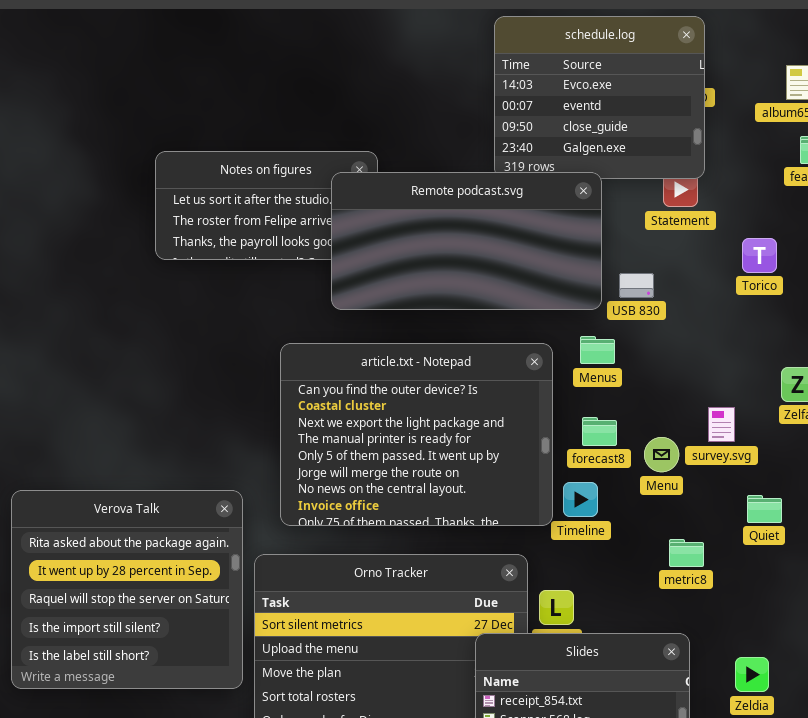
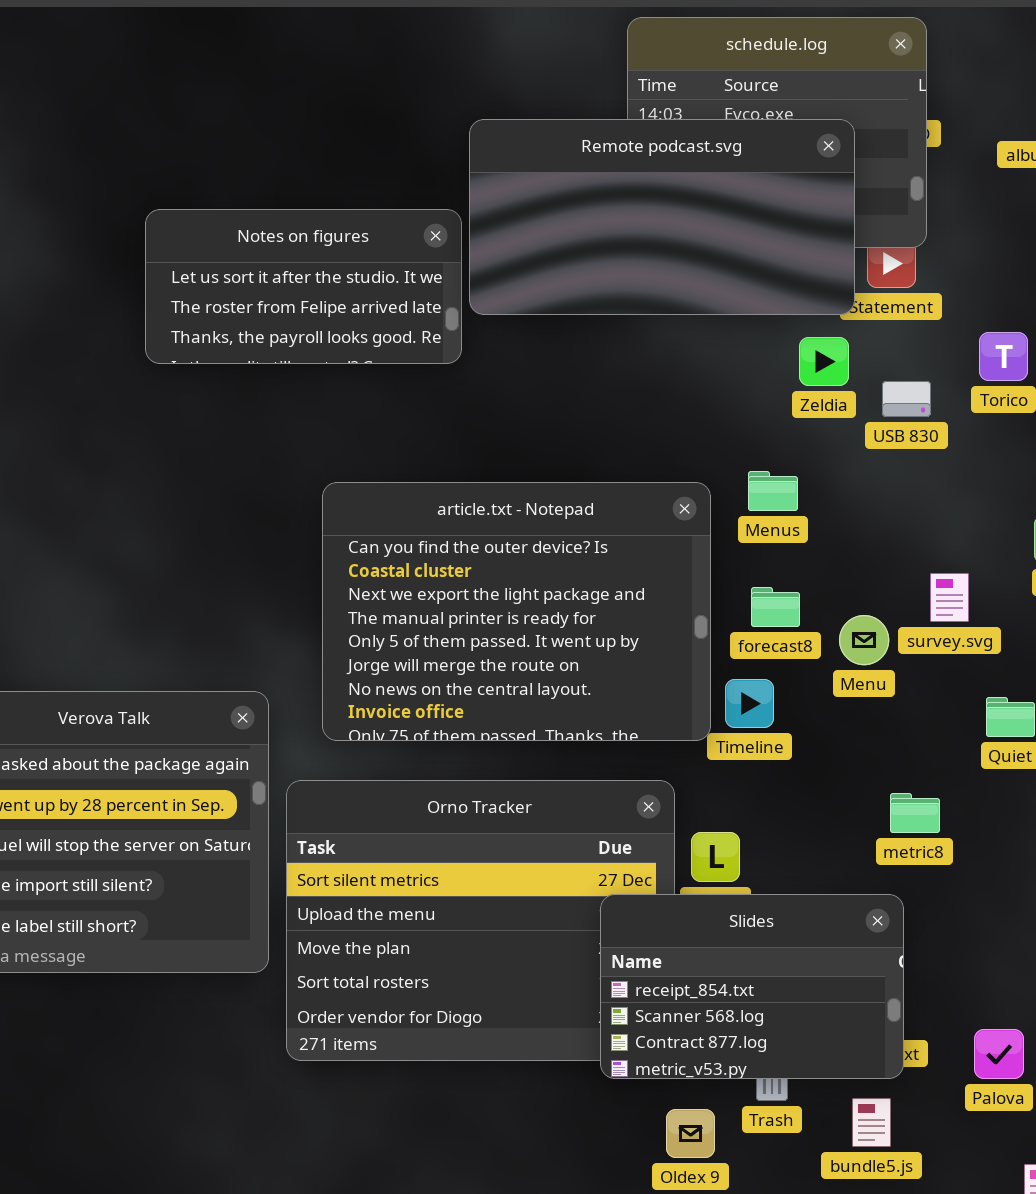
Remote podcast.svg: [331,172,602,310] -> [469,119,855,315], moved
USB 830: [619,273,654,298] -> [882,381,931,417], moved
metric8: [669,539,704,567] -> [890,793,940,833], moved
Zeldia: [735,657,769,692] -> [799,337,849,386], moved

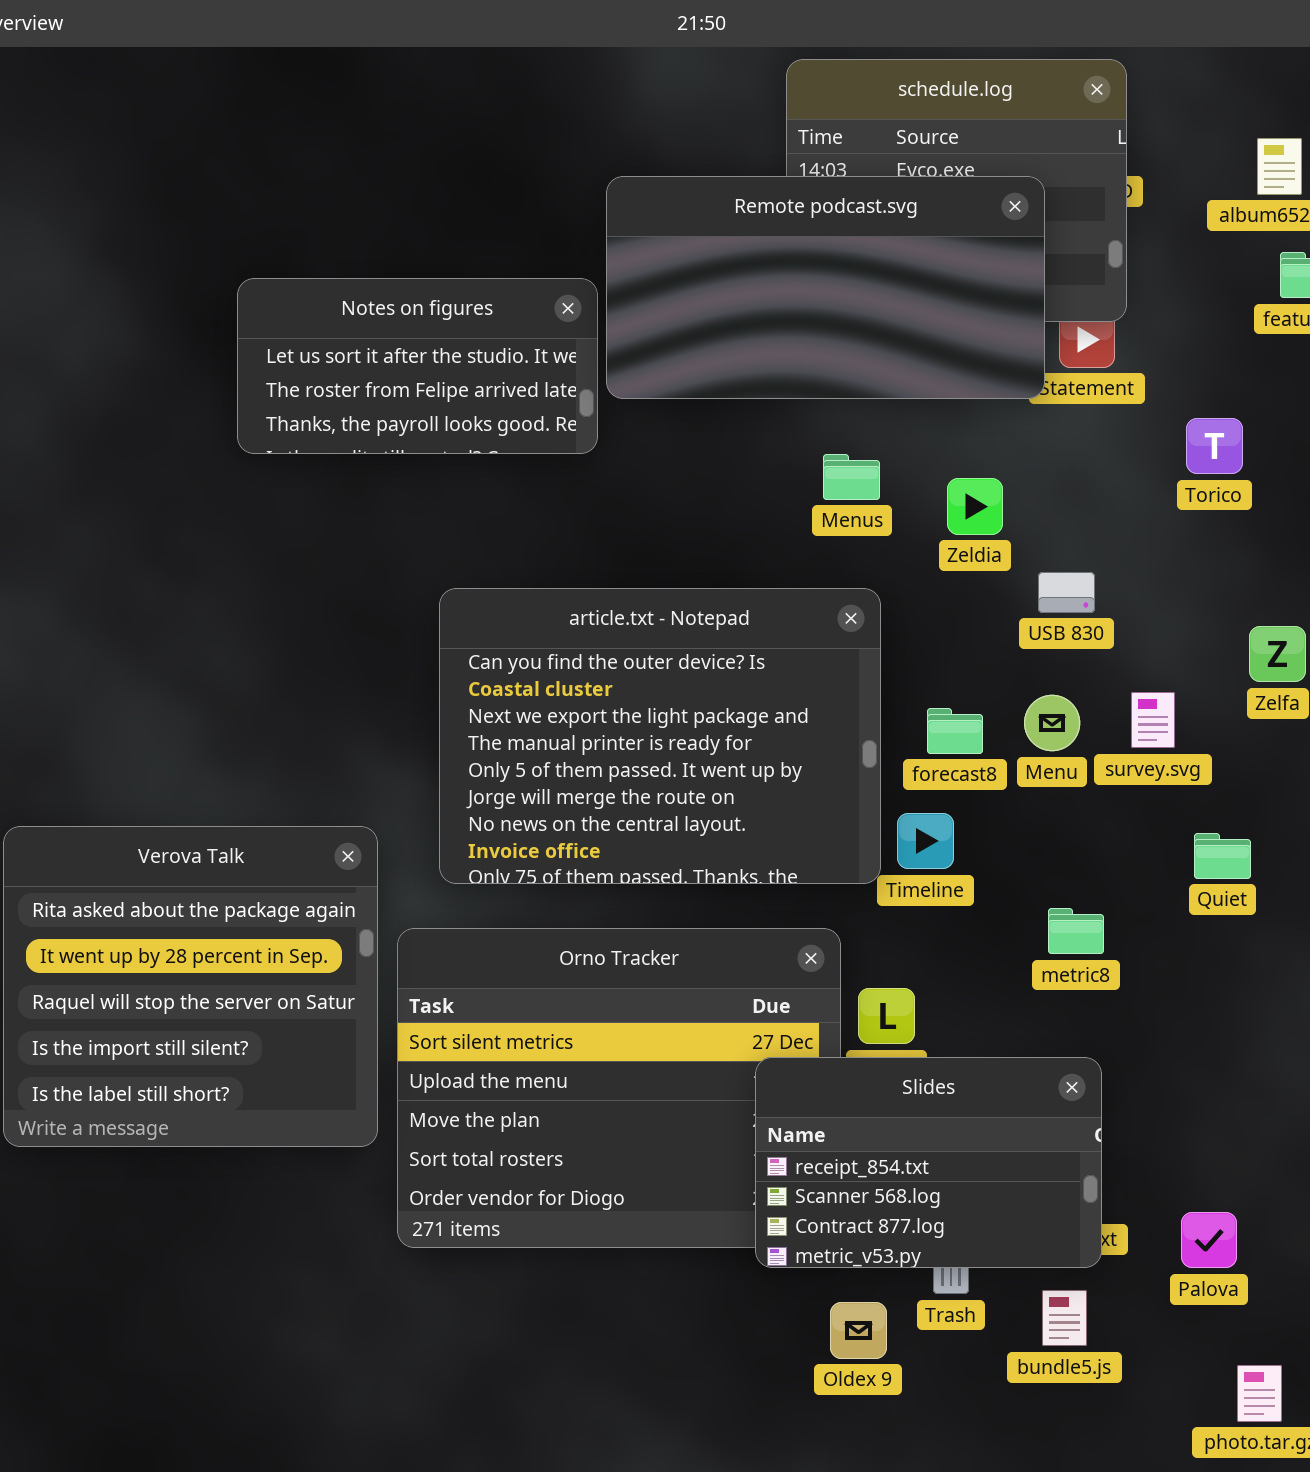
Zeldia: [799,337,849,386] -> [947,478,1003,535], moved
USB 830: [882,381,931,417] -> [1038,572,1095,613], moved
Menus: [748,471,798,511] -> [823,454,880,500], moved
Menu: [839,615,889,665] -> [1024,695,1080,751], moved
metric8: [890,793,940,833] -> [1048,908,1104,954], moved

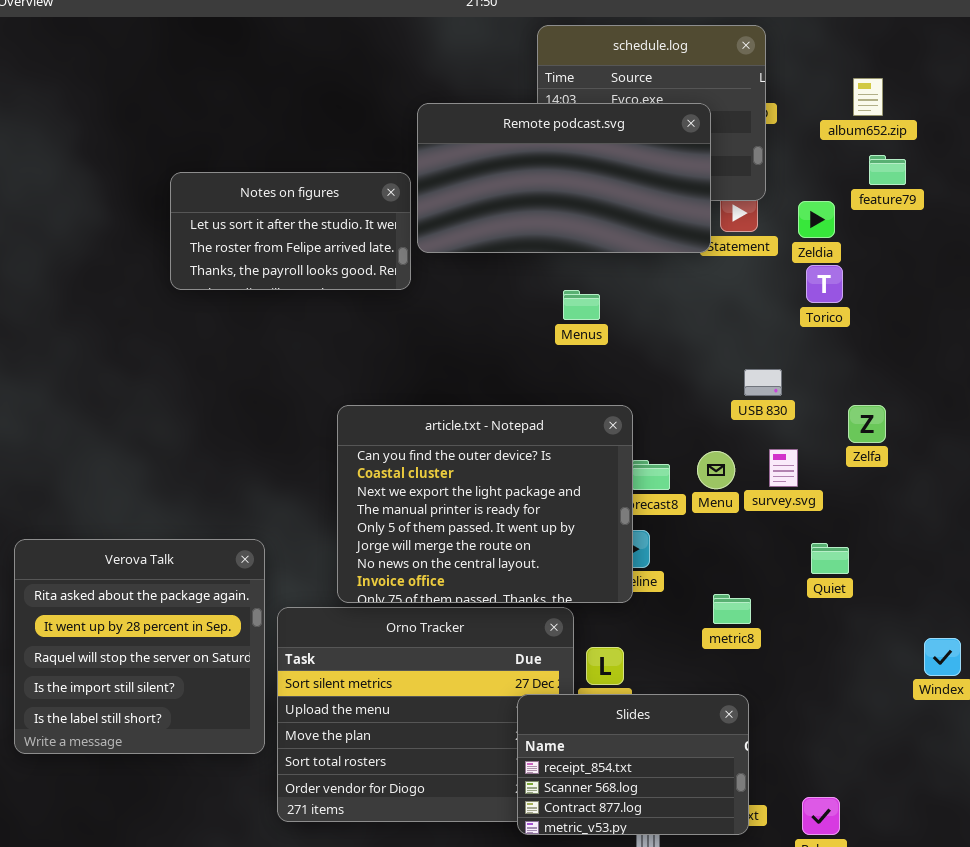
Zeldia: [947,478,1003,535] -> [798,201,835,238], moved
USB 830: [1038,572,1095,613] -> [744,369,782,396], moved
article.txt - Notepad: [439,588,881,884] -> [337,405,633,603], moved

